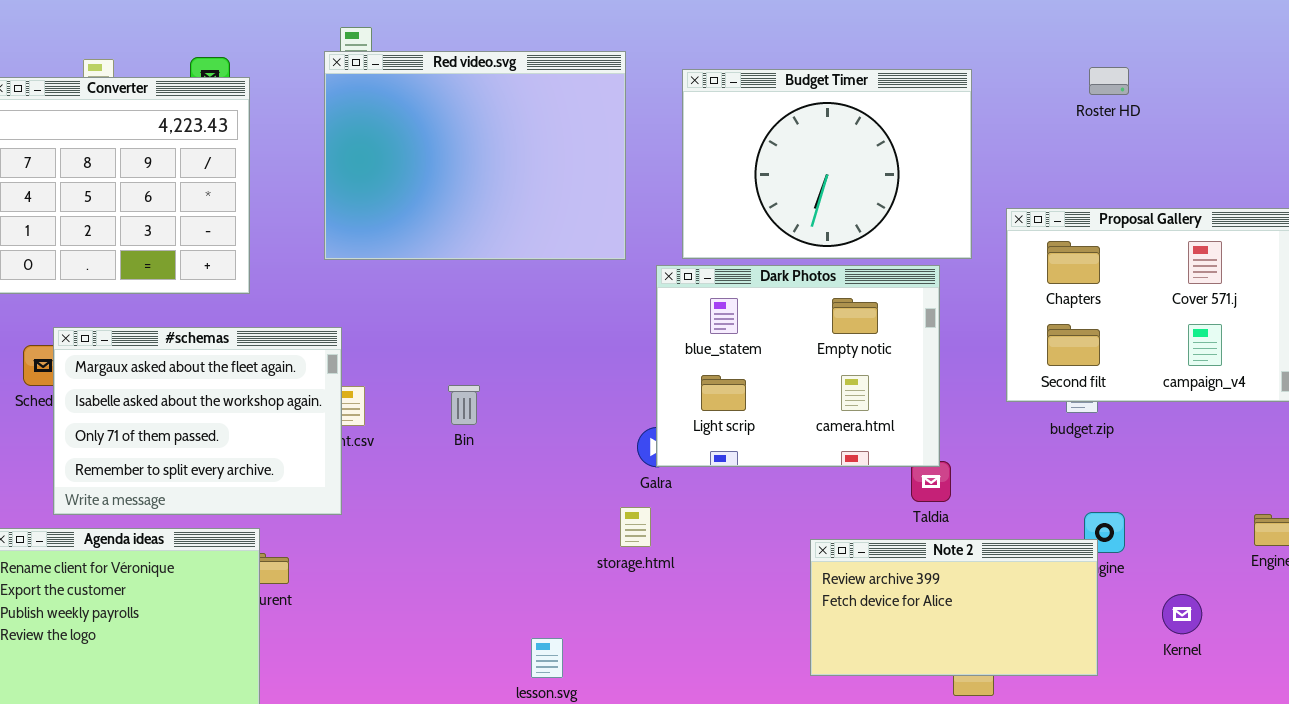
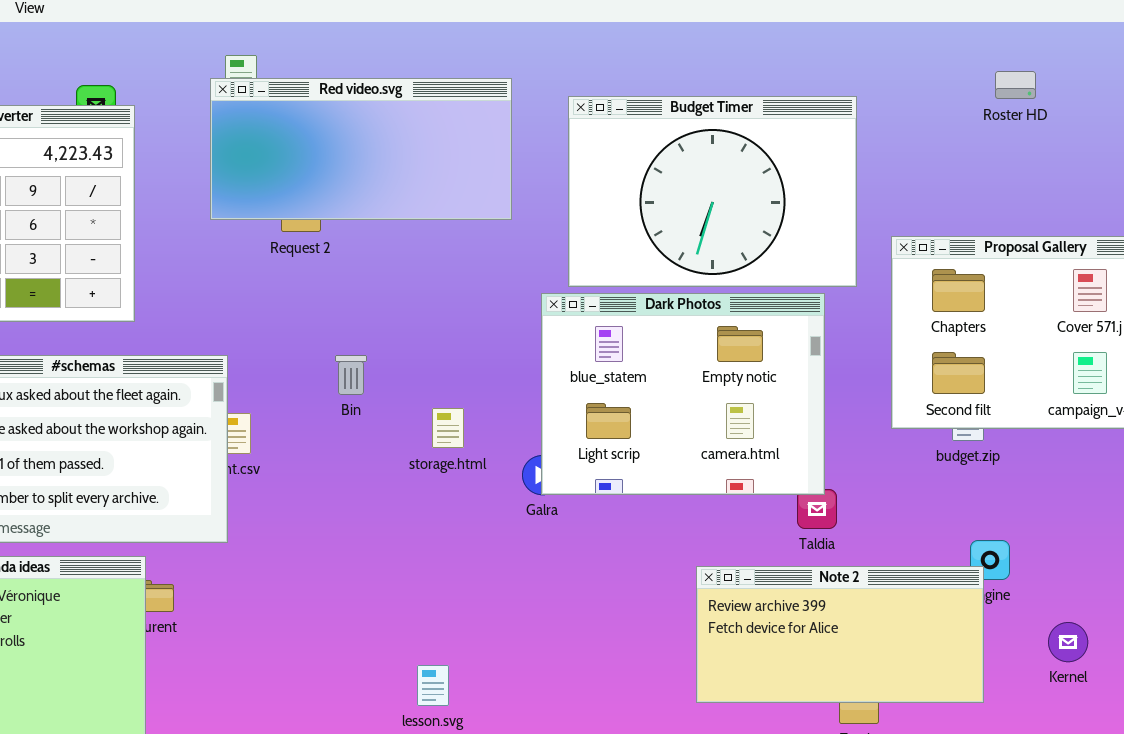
Red video.svg: [324,51,626,260] -> [210,78,512,220], resized
Roster HD: [1089,67,1129,95] -> [995,71,1036,99], moved
Bin: [448,385,480,425] -> [335,355,367,395], moved
storage.html: [620,507,651,547] -> [432,408,464,448], moved

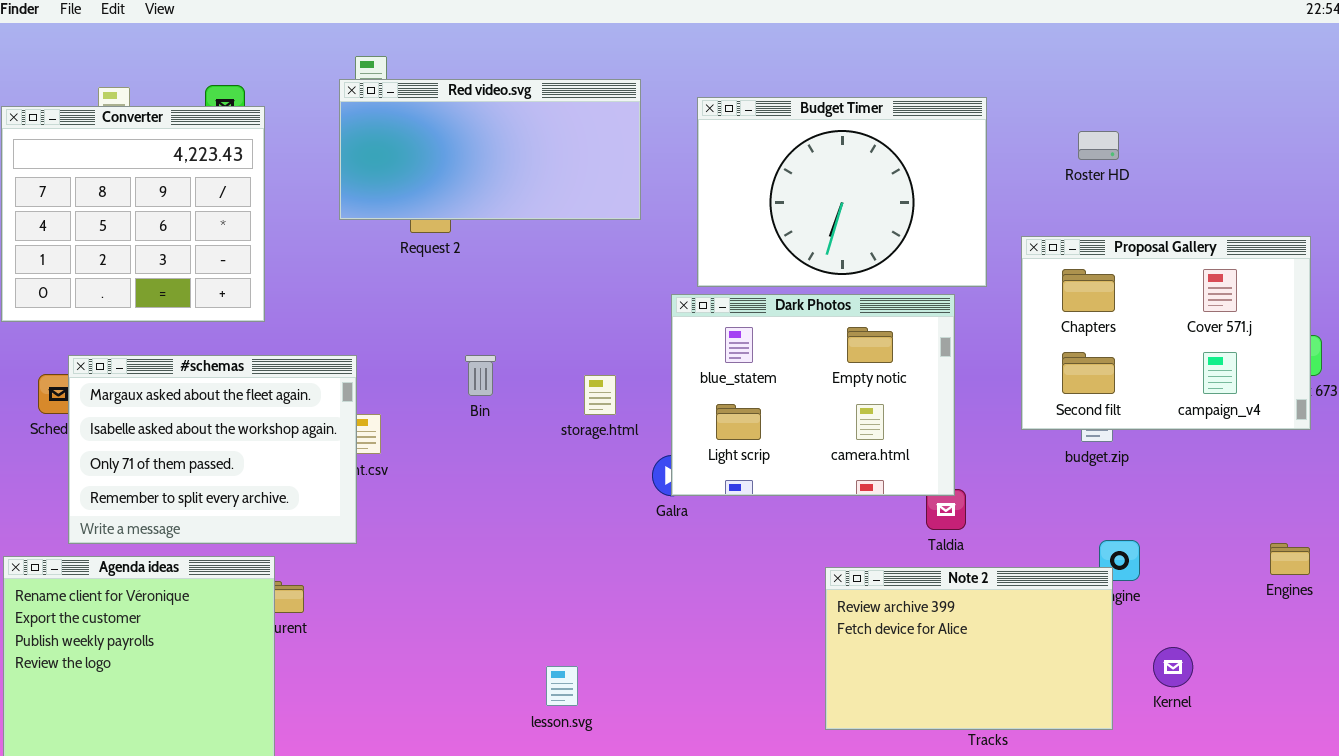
Roster HD: [995,71,1036,99] -> [1078,131,1119,160], moved
storage.html: [432,408,464,448] -> [584,375,616,415], moved
Note 2: [696,566,984,703] -> [825,567,1113,730], resized
Kernel: [1048,622,1088,662] -> [1153,647,1193,687], moved

